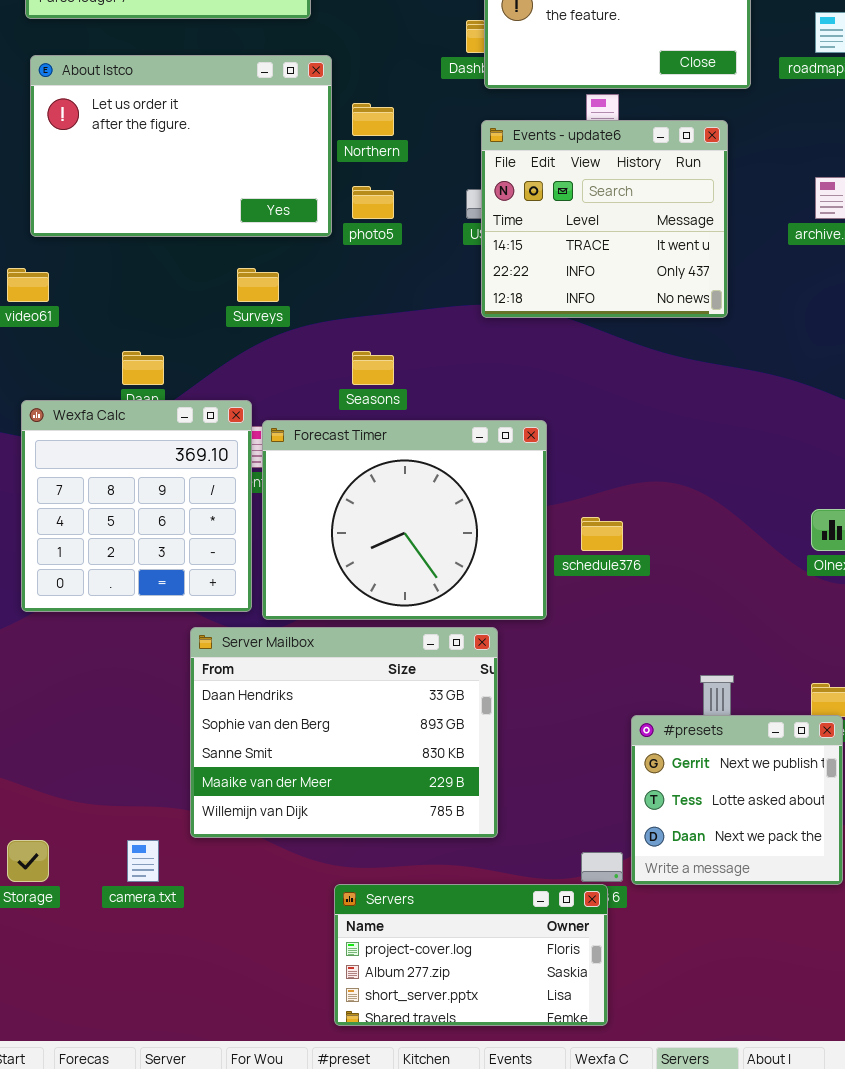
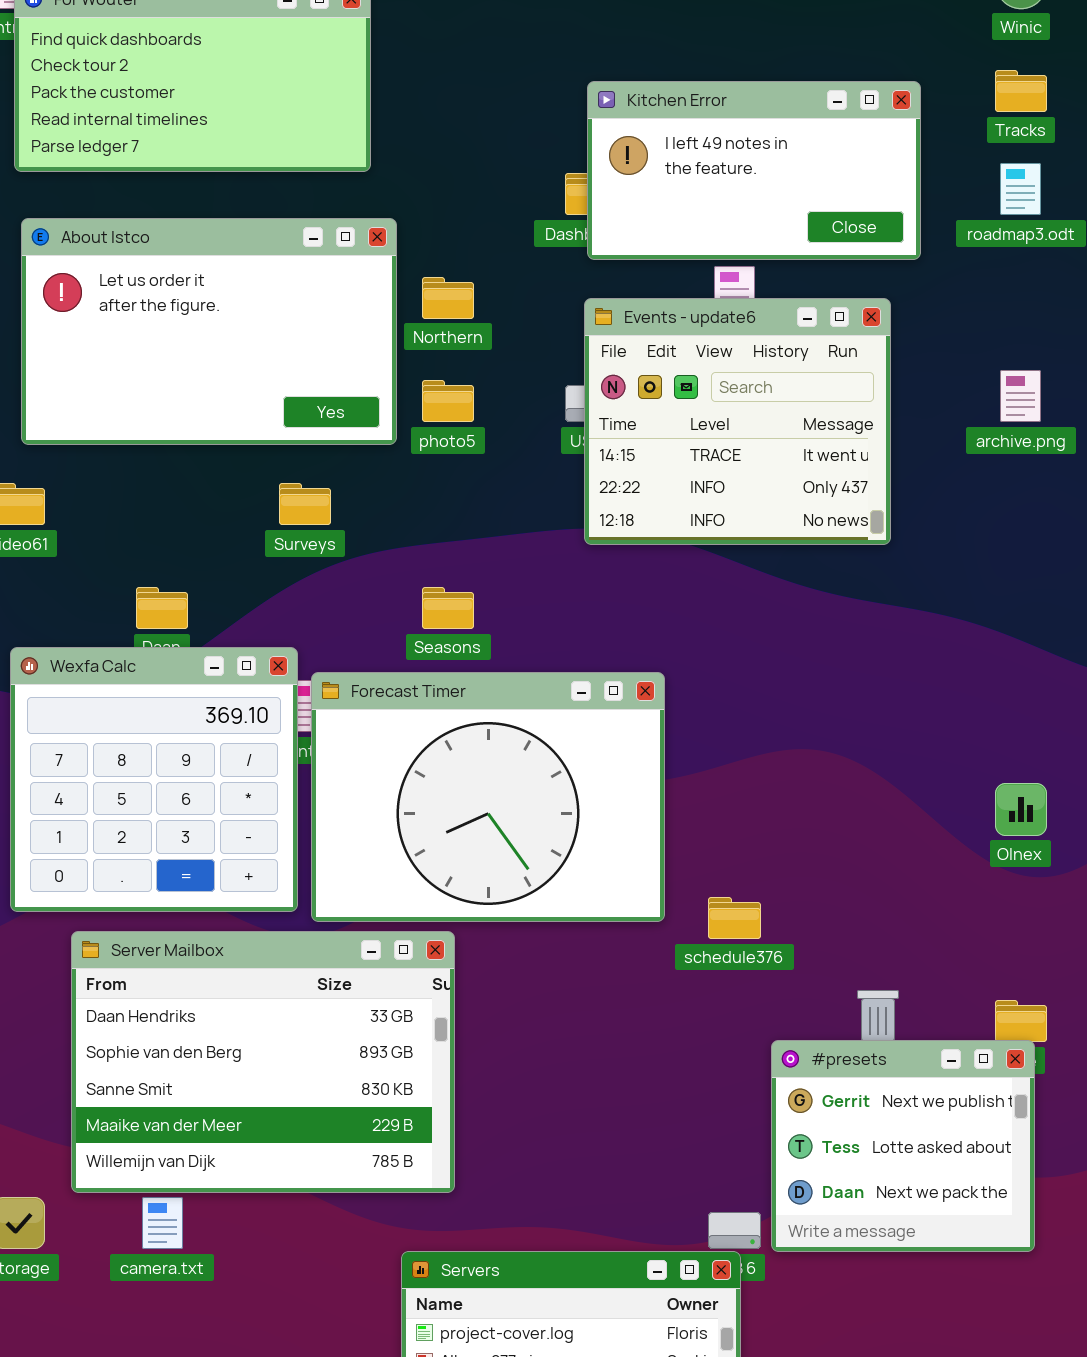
schedule376: [581,517,623,551] -> [708,897,761,939], moved
Server Mailbox: [190,627,498,838] -> [71,931,455,1193], moved

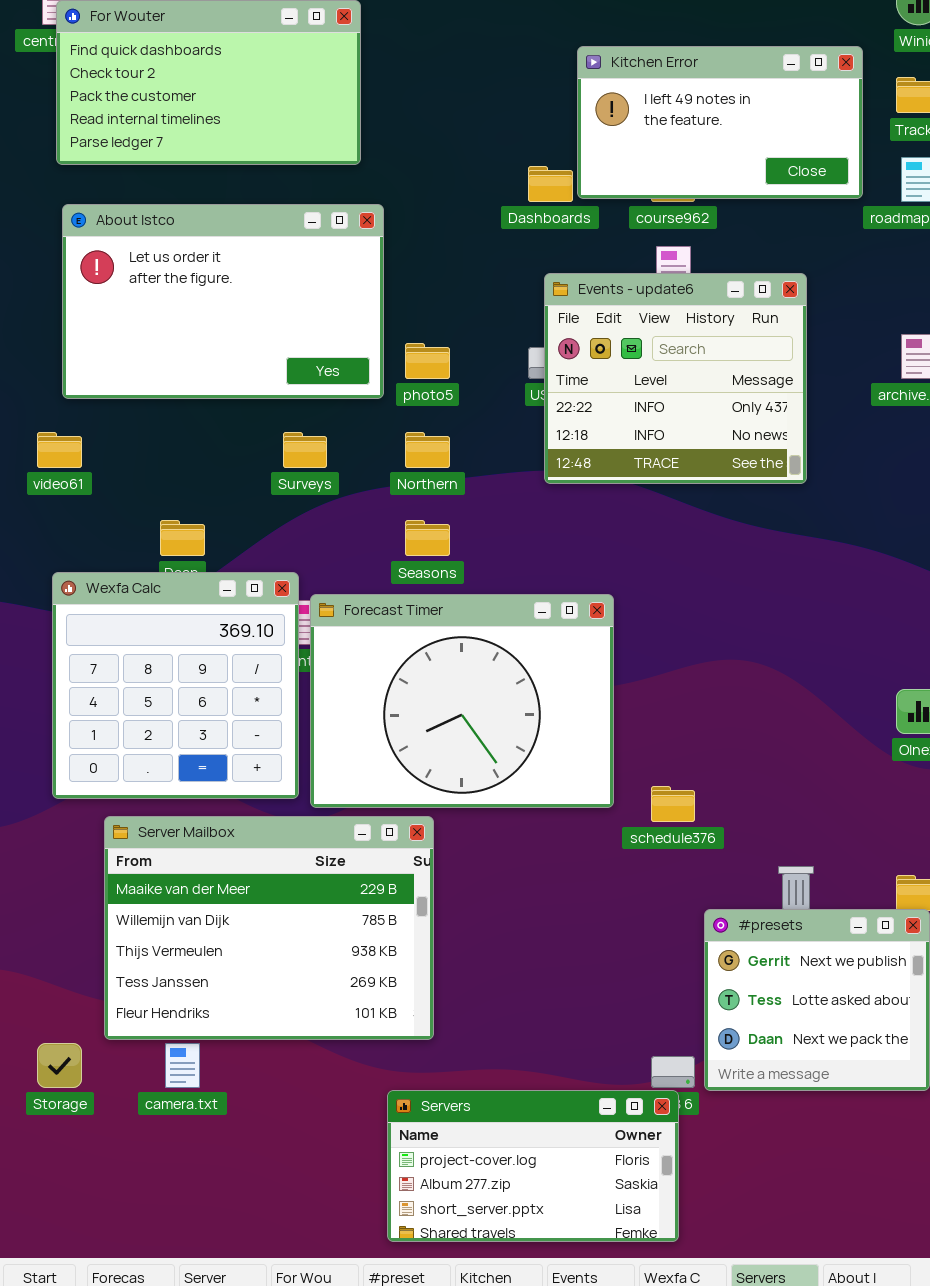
Kitchen Error: [587,81,921,260] -> [577,46,863,199], moved
Northern: [422,277,474,319] -> [405,432,450,468], moved
Events - update6: [584,298,891,545] -> [544,273,807,484], scrolled down 1 row
Server Mailbox: [71,931,455,1193] -> [104,816,434,1040], scrolled down 3 rows

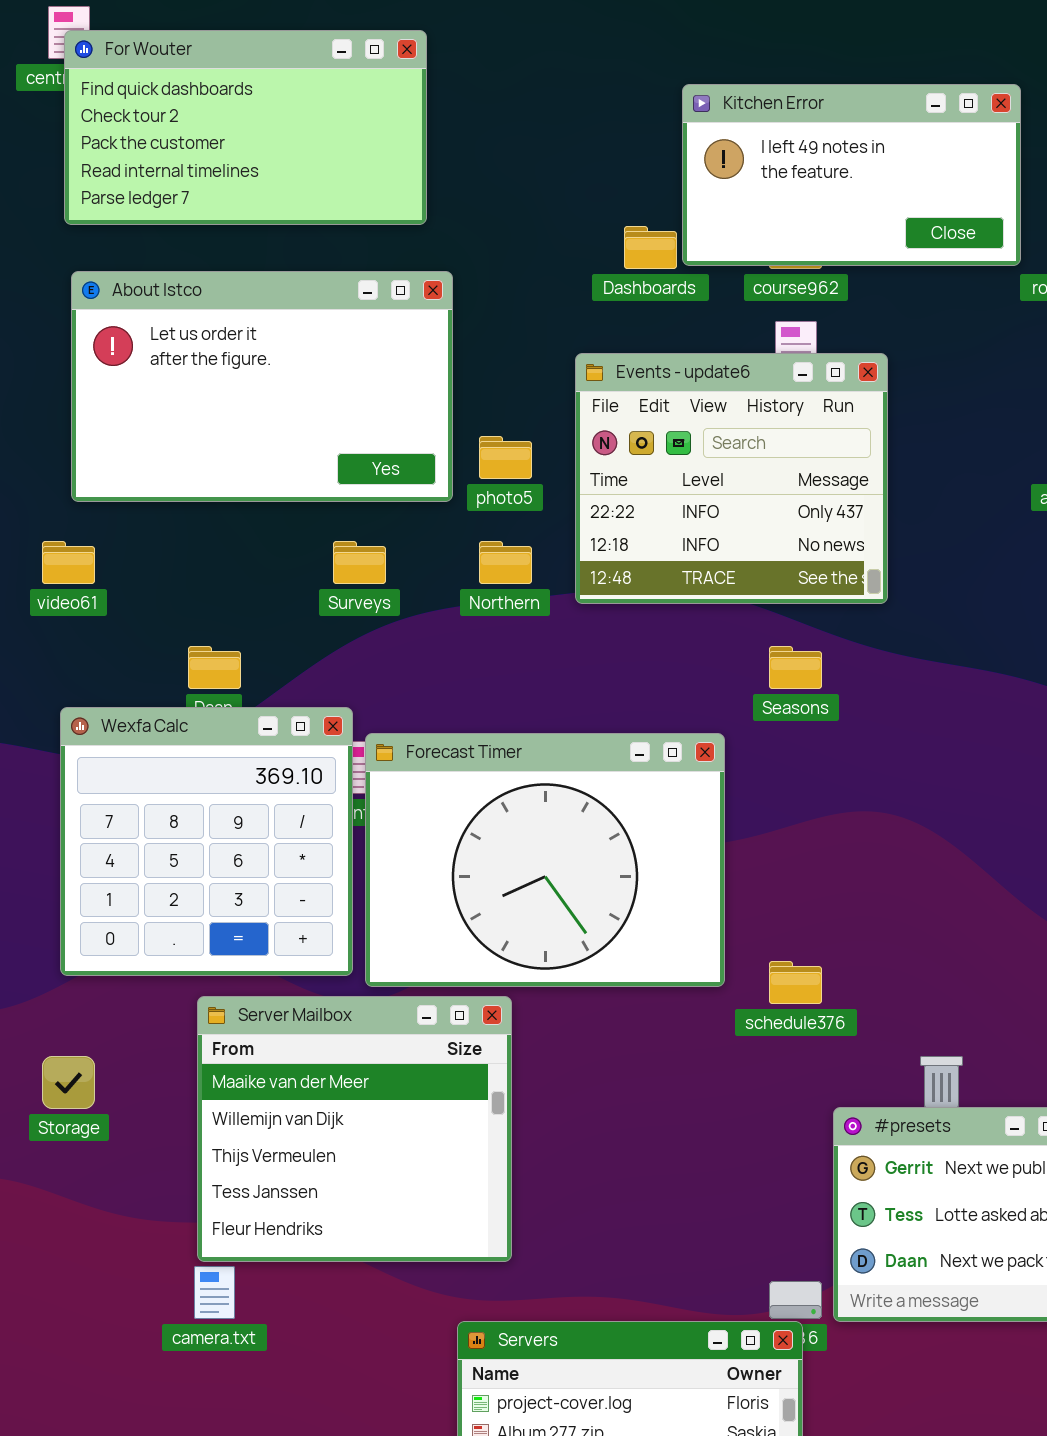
Events - update6: [544,273,807,484] -> [575,353,888,604], moved
Seasons: [405,520,450,556] -> [769,646,822,689], moved
Server Mailbox: [104,816,434,1040] -> [197,996,512,1262], resized
Storage: [37,1043,82,1088] -> [42,1056,95,1109], moved

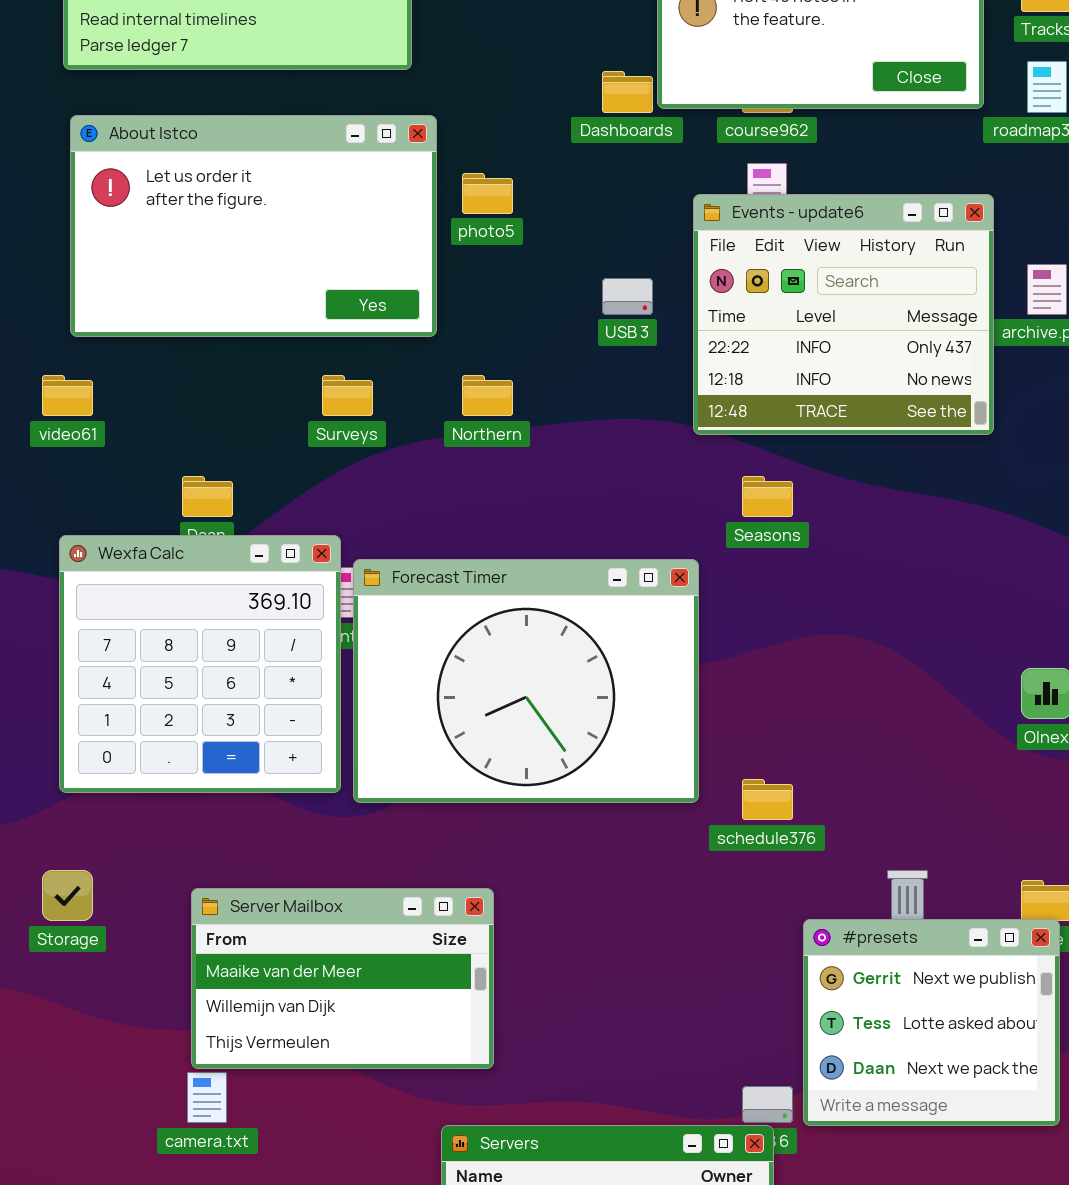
Events - update6: [575,353,888,604] -> [693,194,994,435], moved
photo5: [479,436,532,479] -> [462,173,513,214], moved
Server Mailbox: [197,996,512,1262] -> [191,888,494,1069], resized

